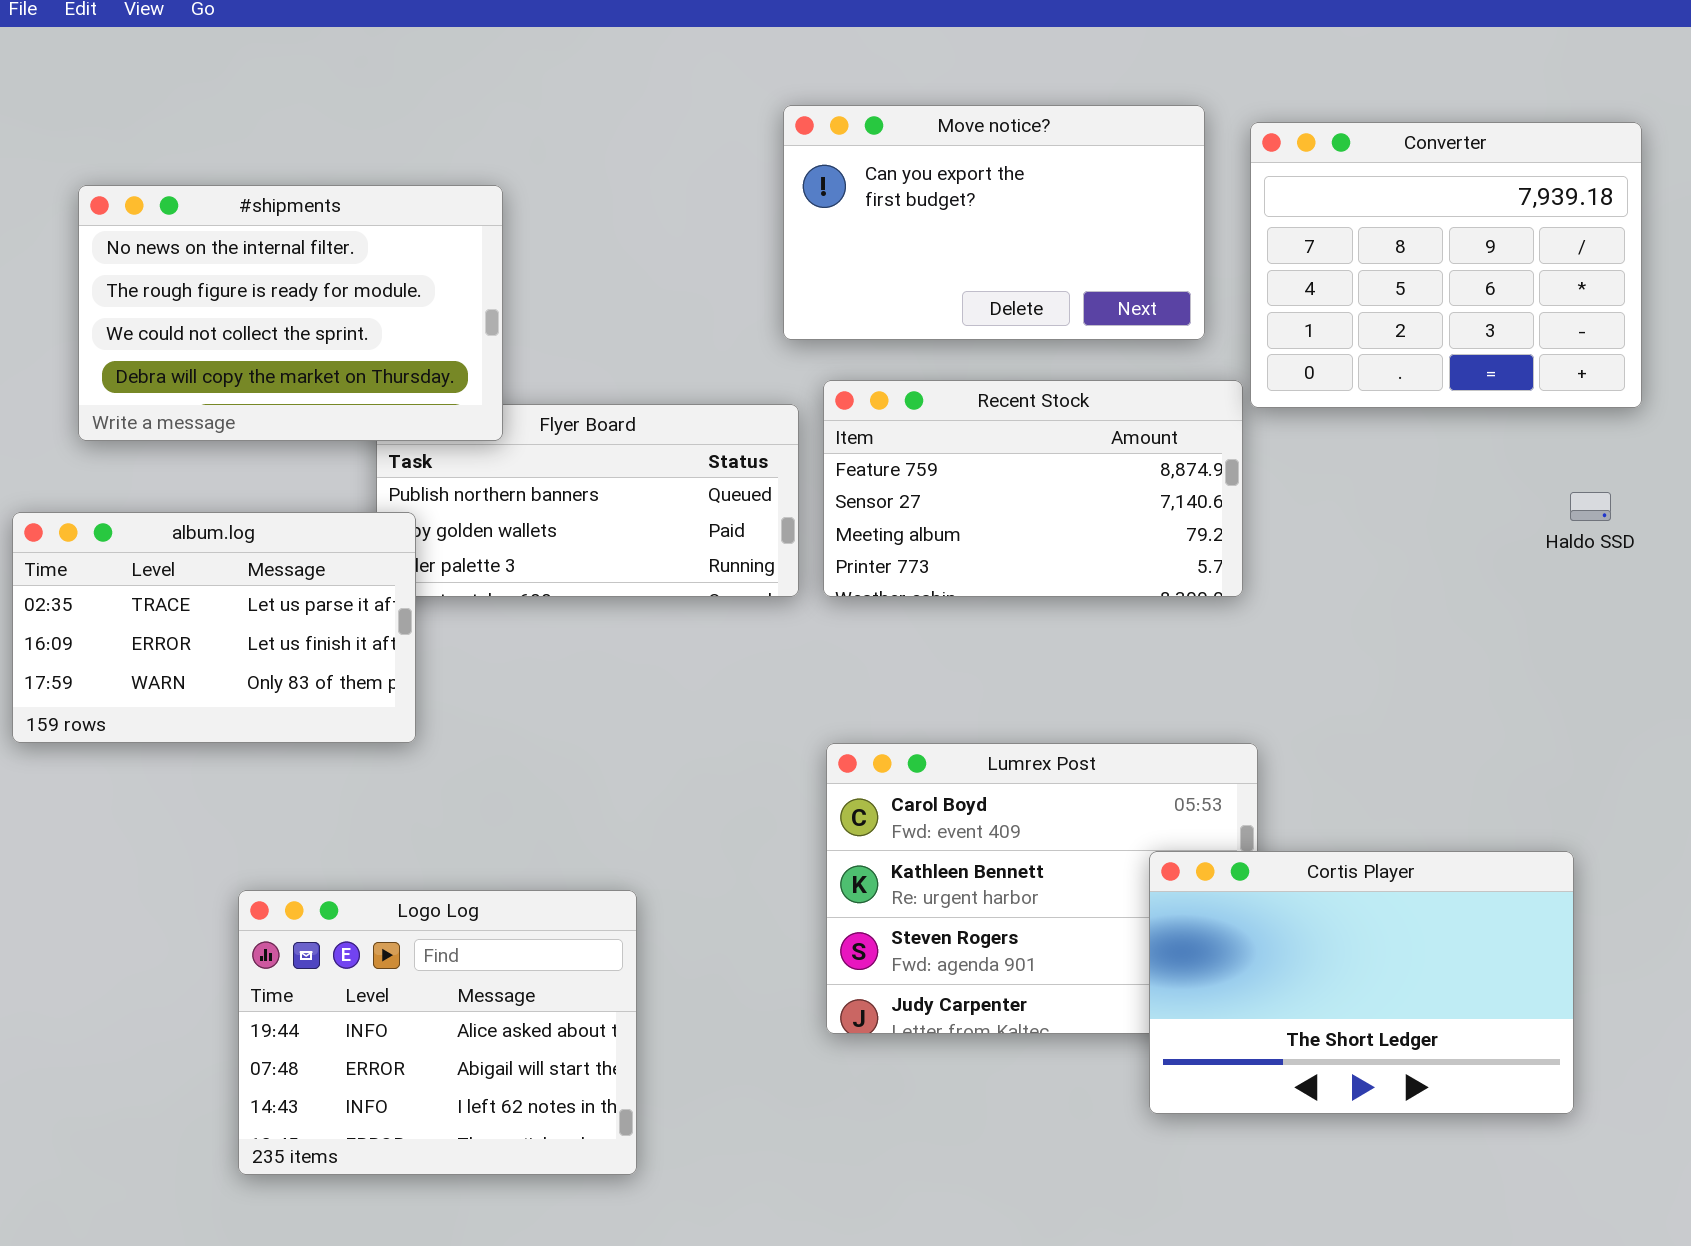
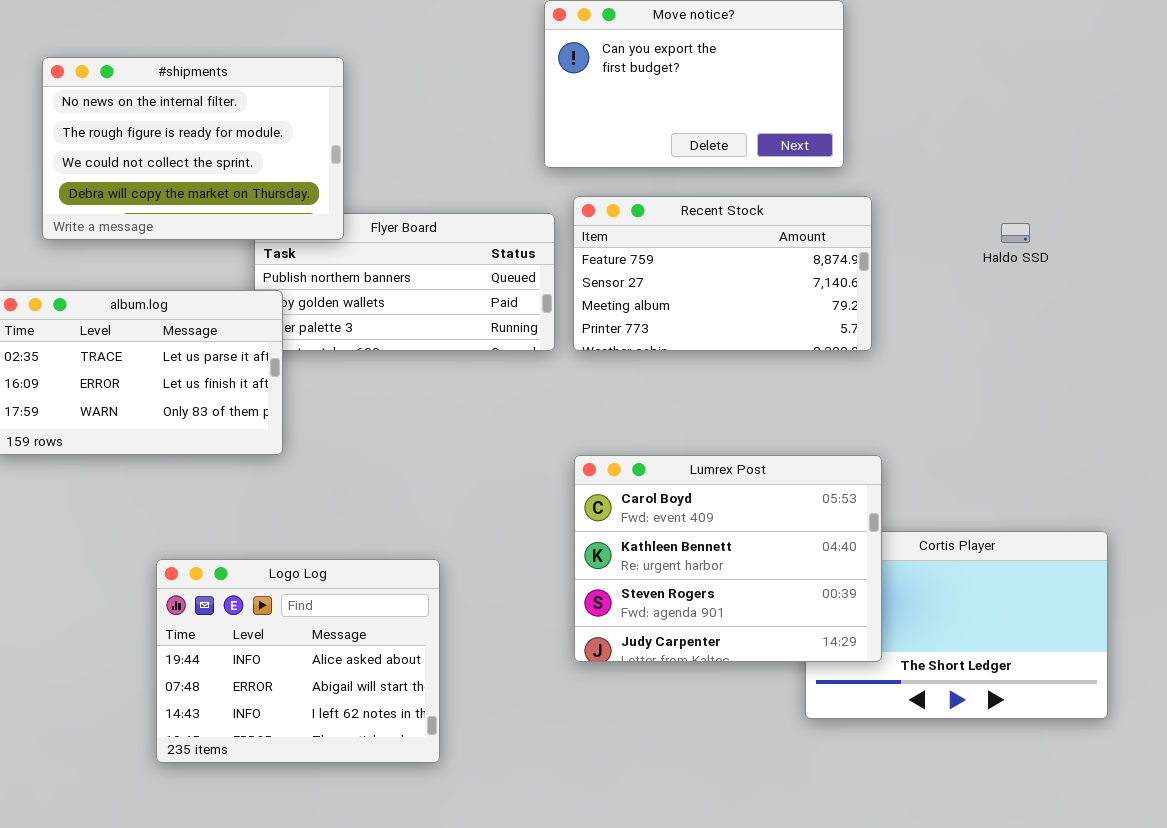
Converter: [1250,122,1642,408] -> none, closed
Haldo SSD: [1570,492,1611,521] -> [1001,223,1030,243], moved
Lumrex Post: [826,743,1258,1034] -> [574,455,882,662], raised

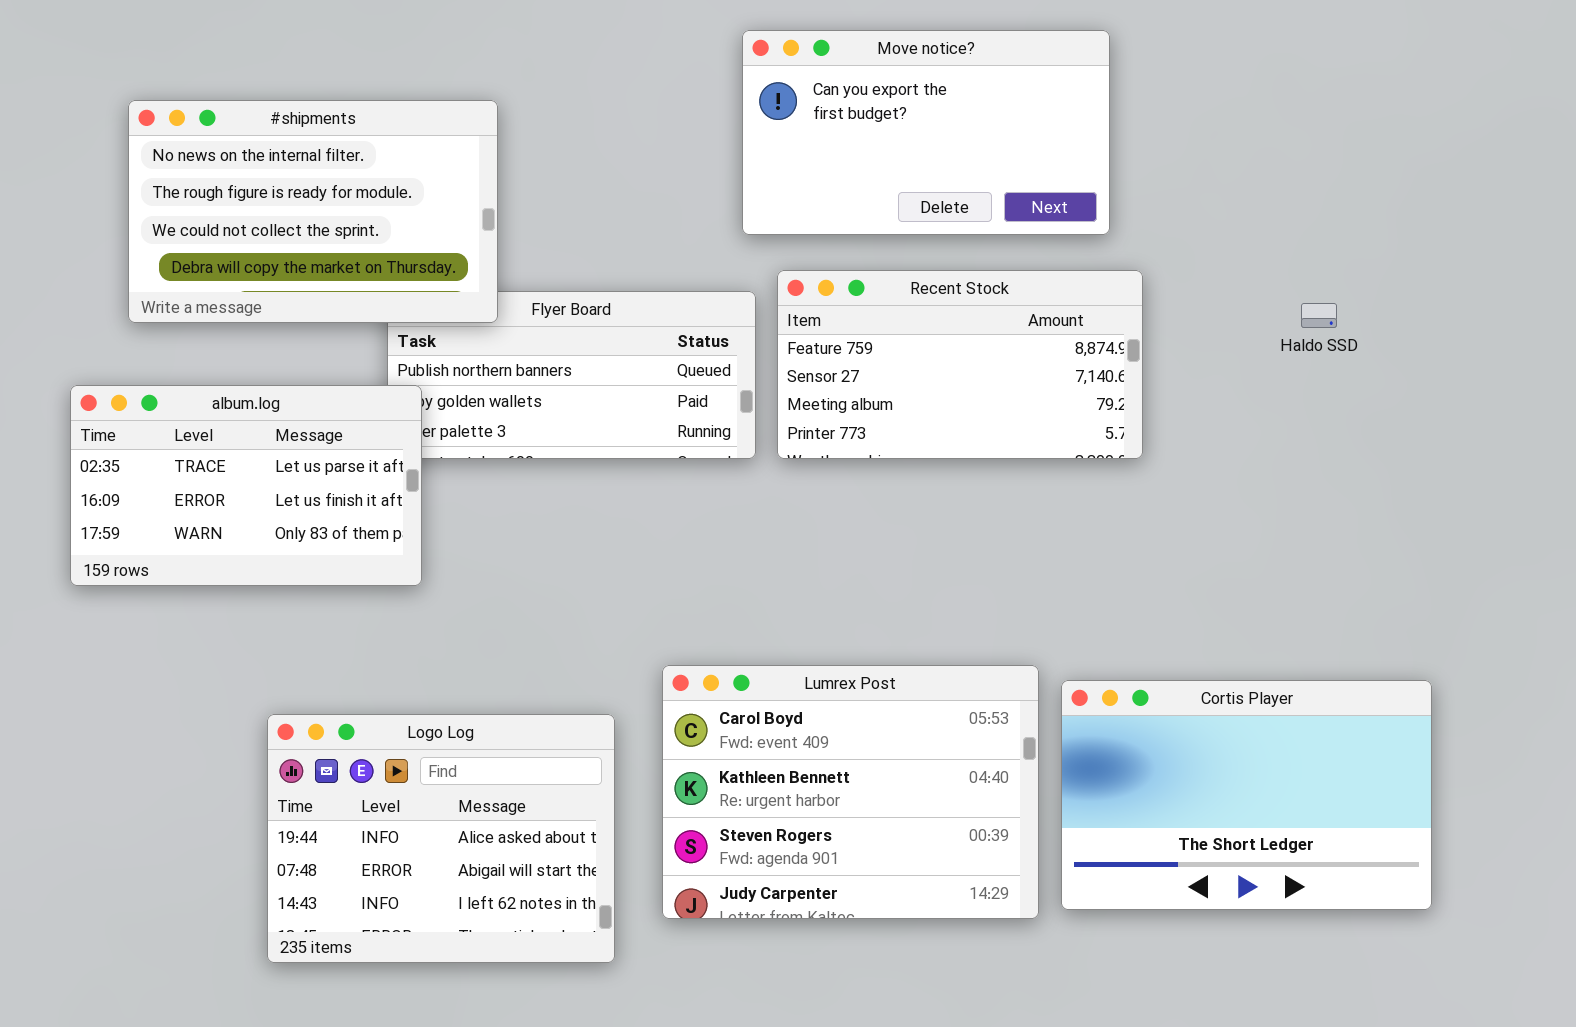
Lumrex Post: [574,455,882,662] -> [662,665,1039,919], moved

